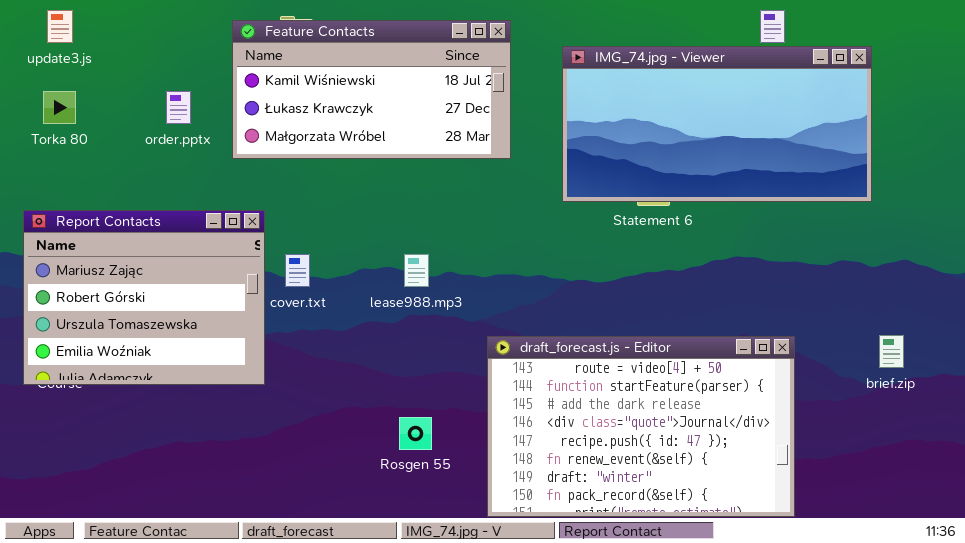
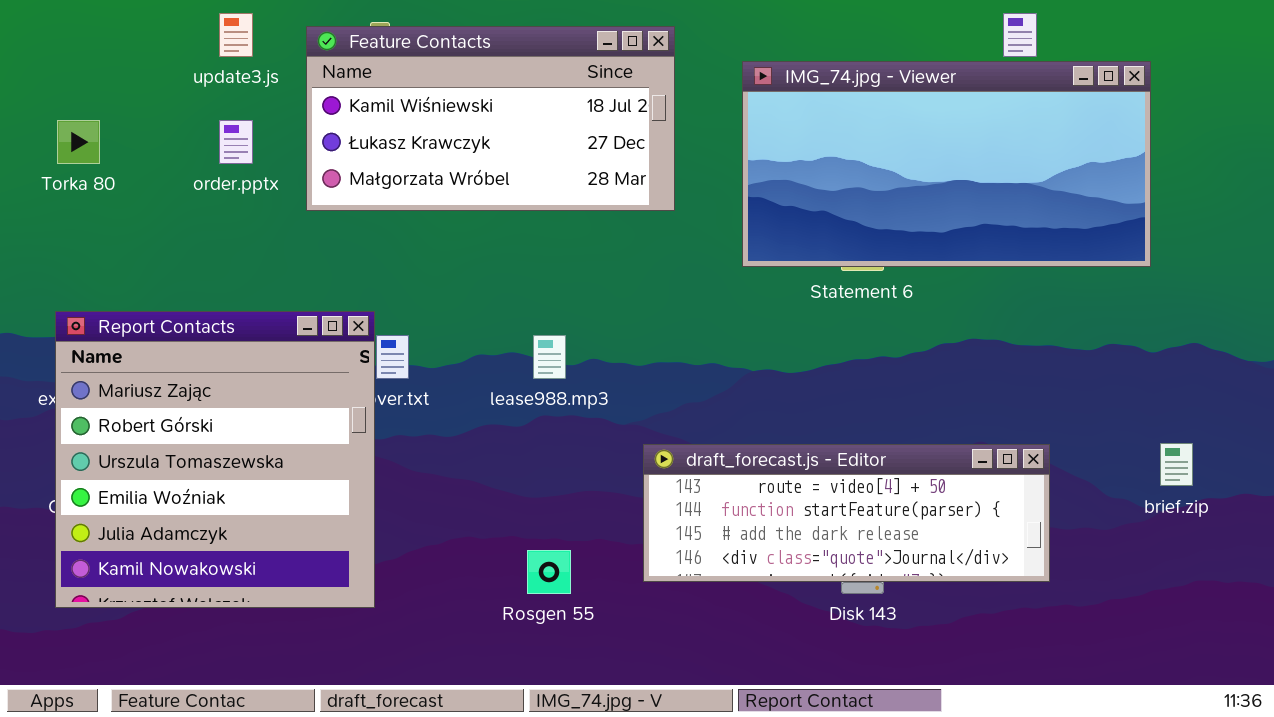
update3.js: [47,10,73,43] -> [219,13,253,57], moved
Report Contacts: [23,210,265,385] -> [55,311,375,608], moved, resized
draft_forecast.js - Editor: [487,336,795,517] -> [643,444,1050,582], resized

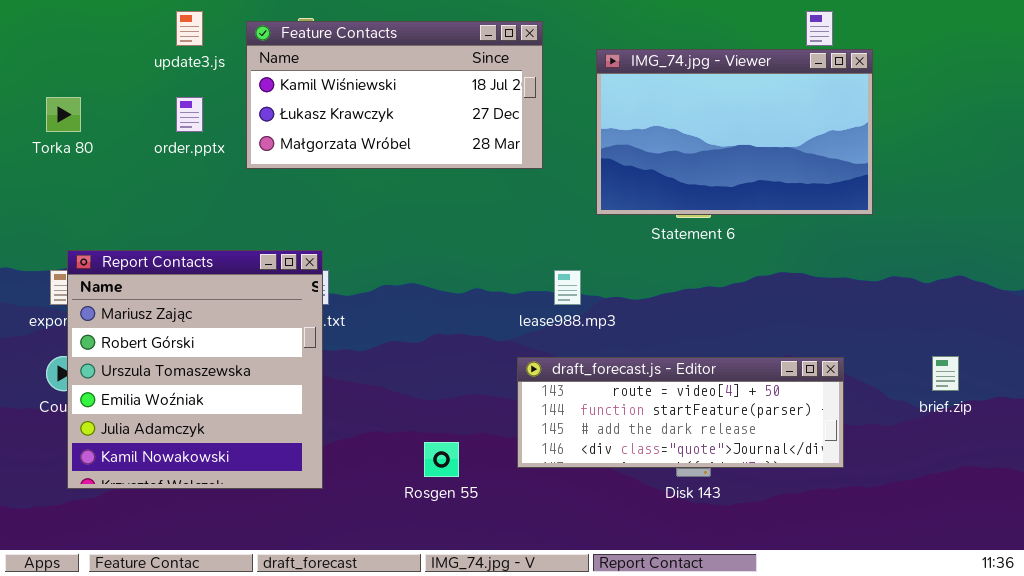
IMG_74.jpg - Viewer: [742,61,1151,267] -> [596,49,873,215], resized
Report Contacts: [55,311,375,608] -> [67,250,323,489], moved
lease988.mp3: [533,335,566,379] -> [554,270,581,305], moved

